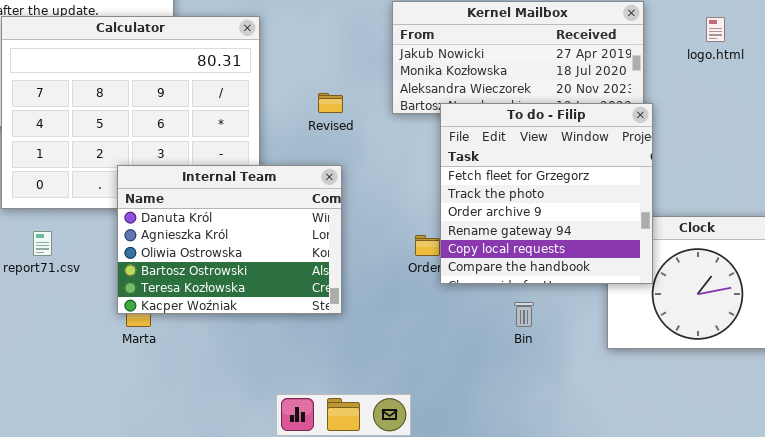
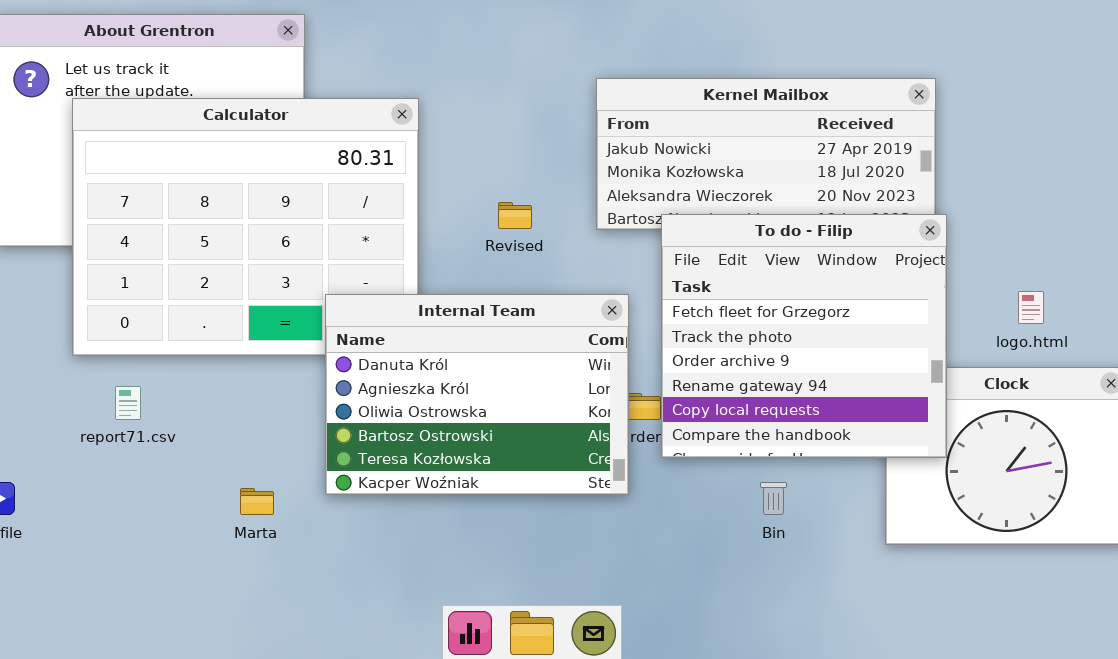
logo.html: [706,17,725,42] -> [1018,291,1044,324], moved
Internal Team: [117,165,342,314] -> [325,294,629,495], moved

